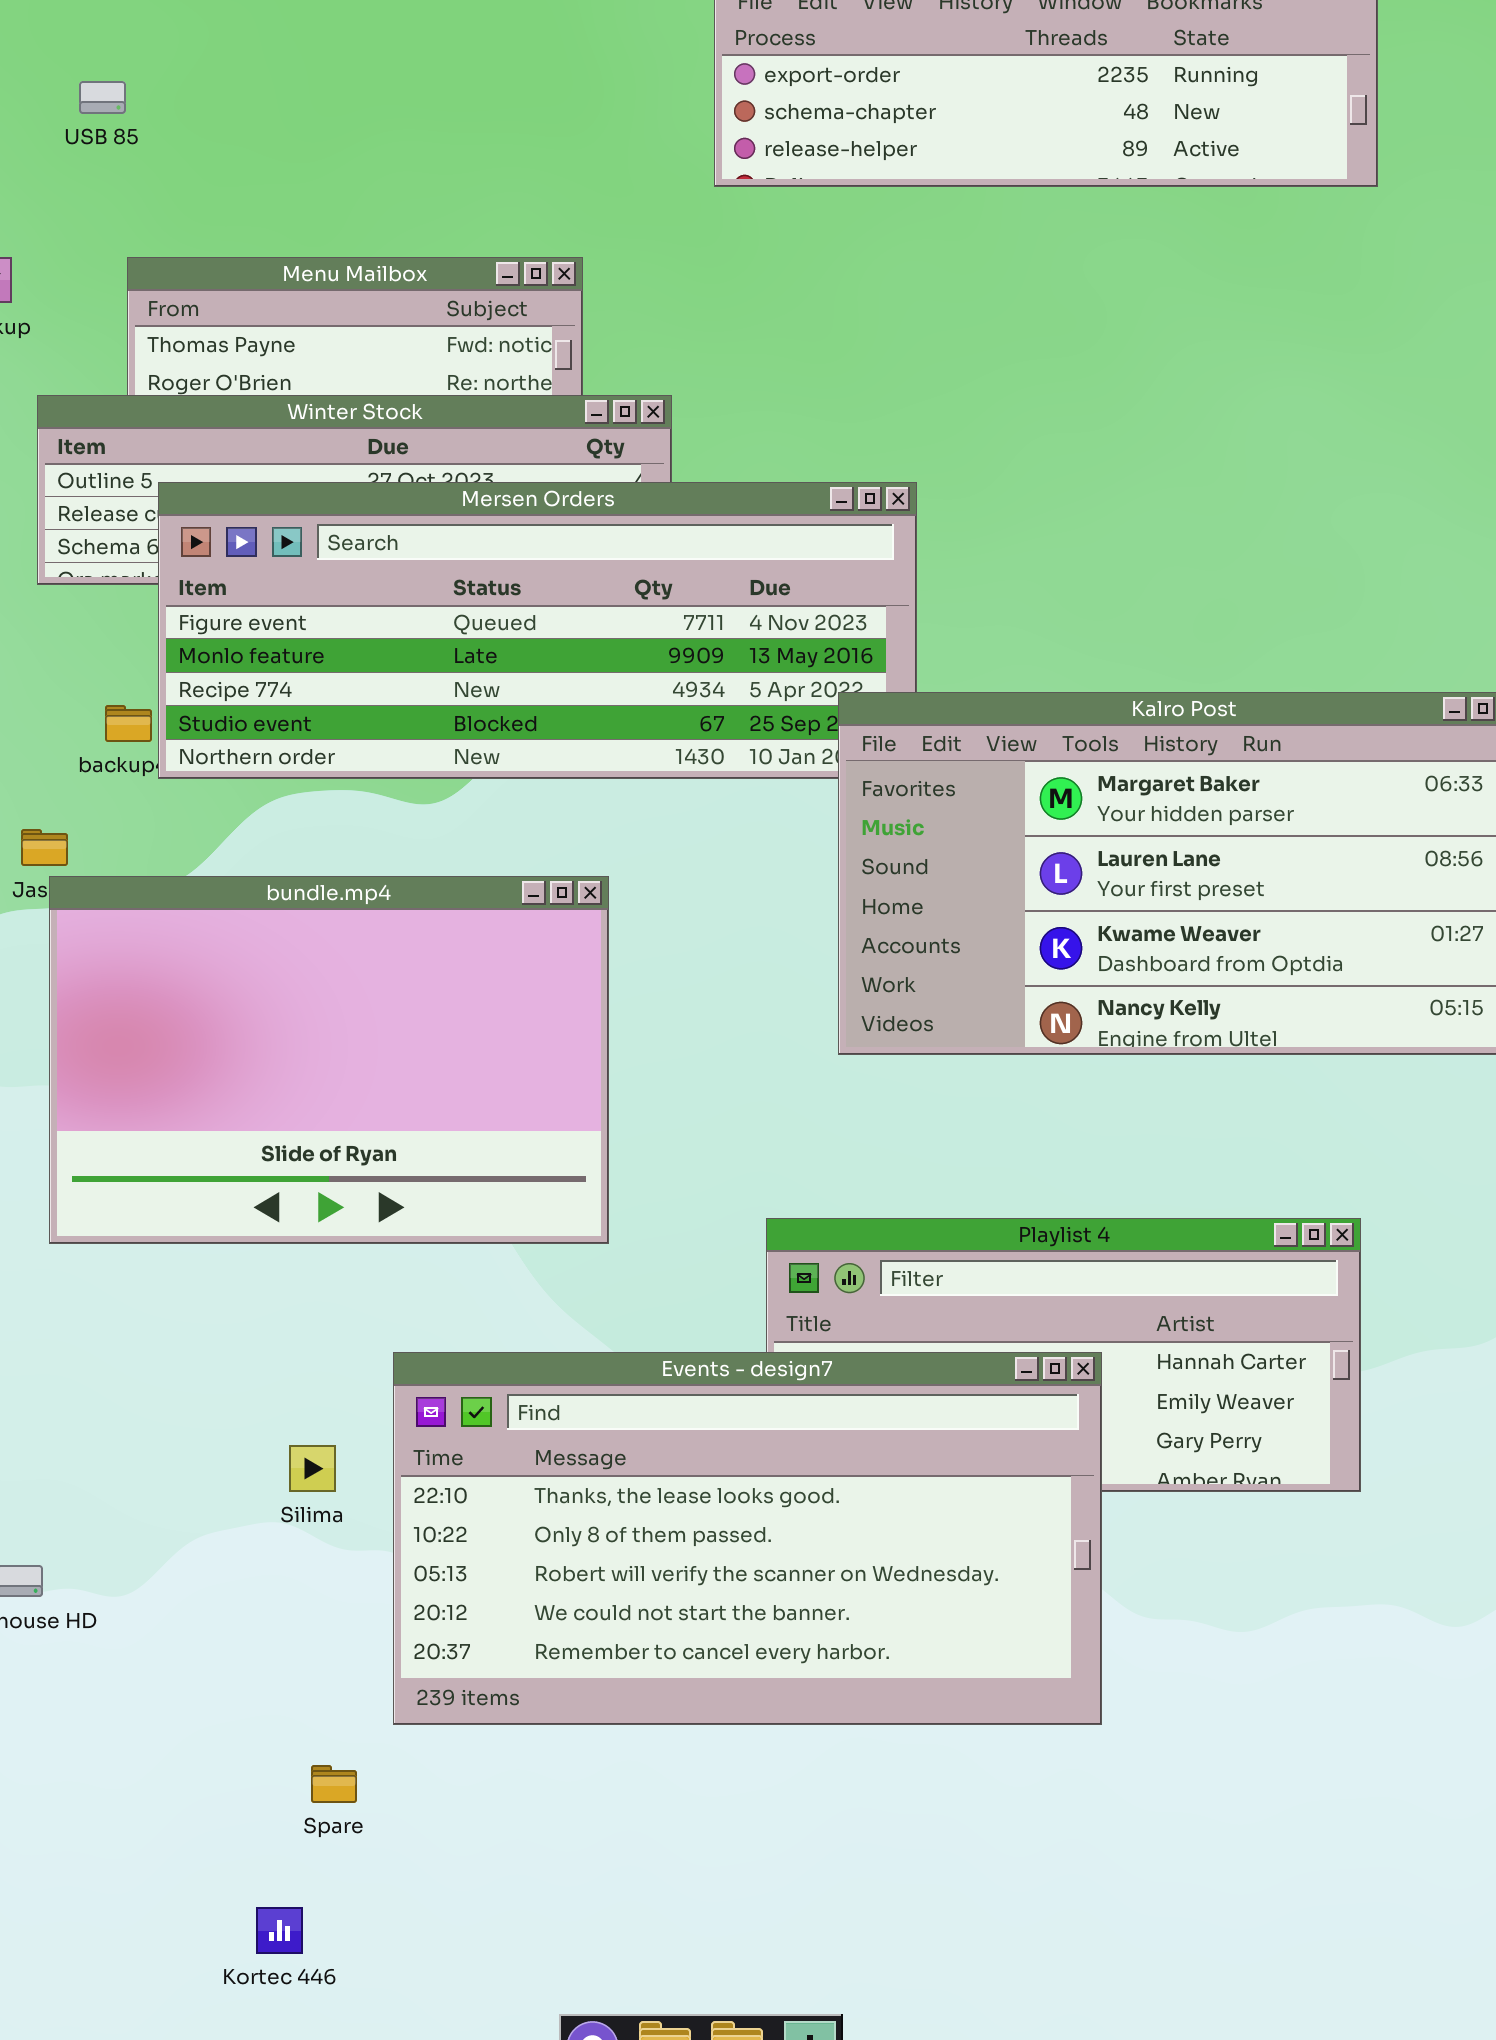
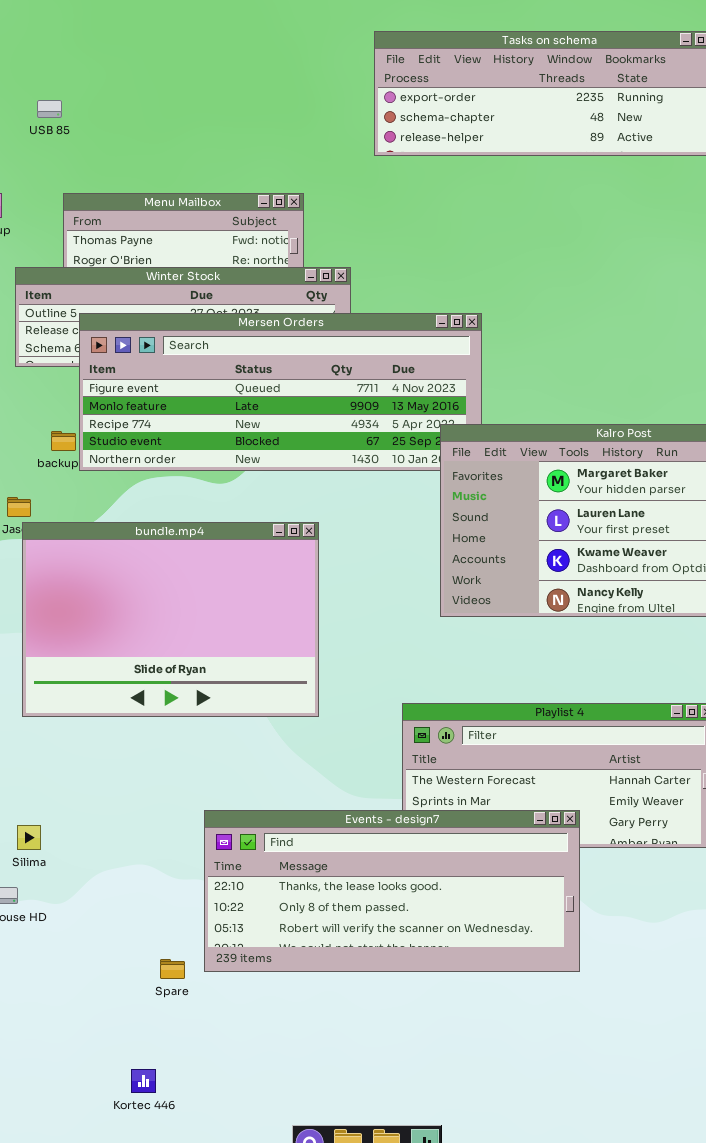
Events - design7: [393,1352,1102,1725] -> [204,810,580,972], resized
Silima: [289,1445,336,1492] -> [17,825,41,850], moved
Spare: [311,1765,357,1803] -> [160,959,185,979], moved

